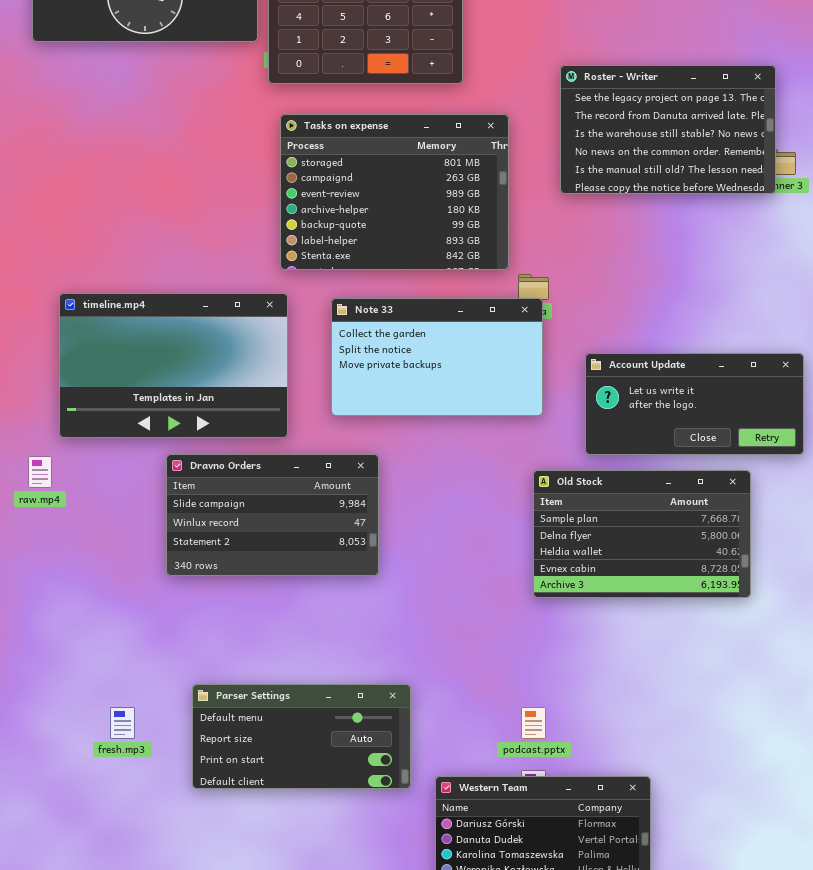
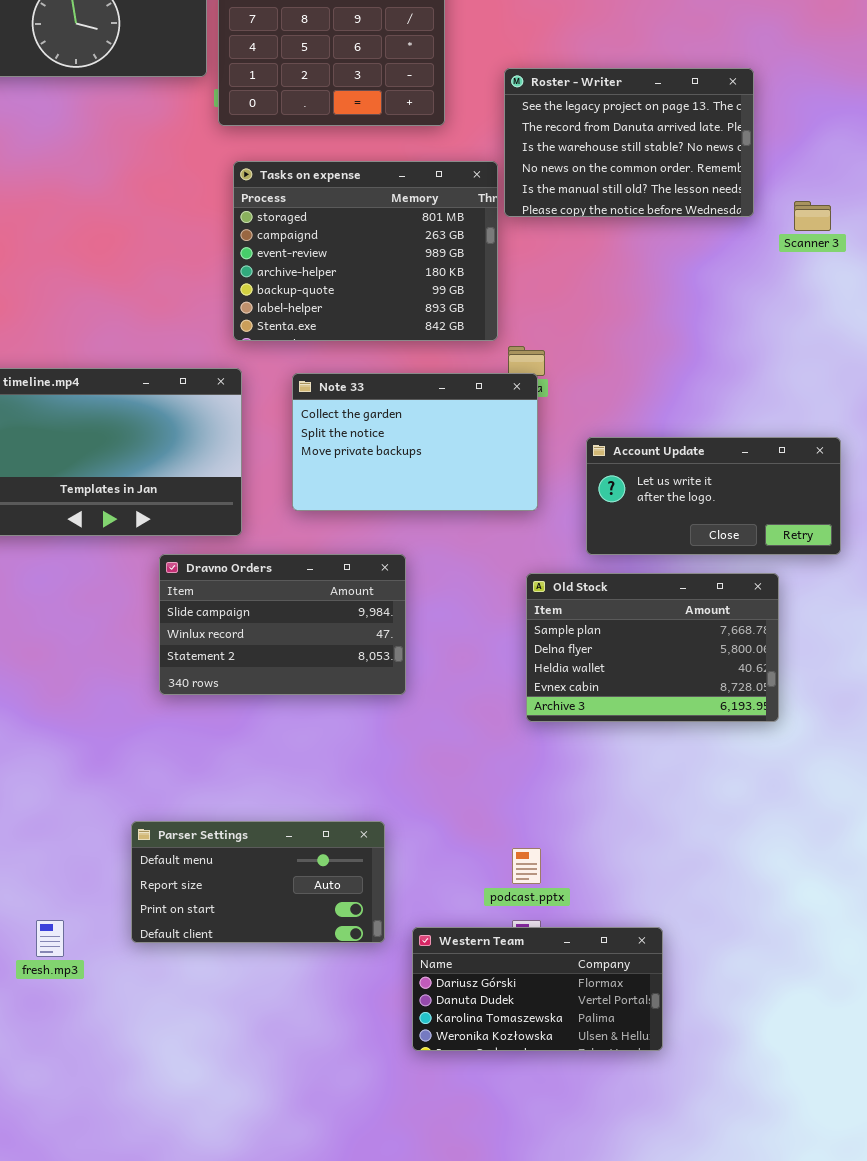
Roster - Writer: [560,65,776,194] -> [504,68,754,217], moved
Dravno Orders: [166,454,379,576] -> [159,554,406,695], moved
fresh.mp3: [110,707,135,739] -> [36,920,64,957], moved

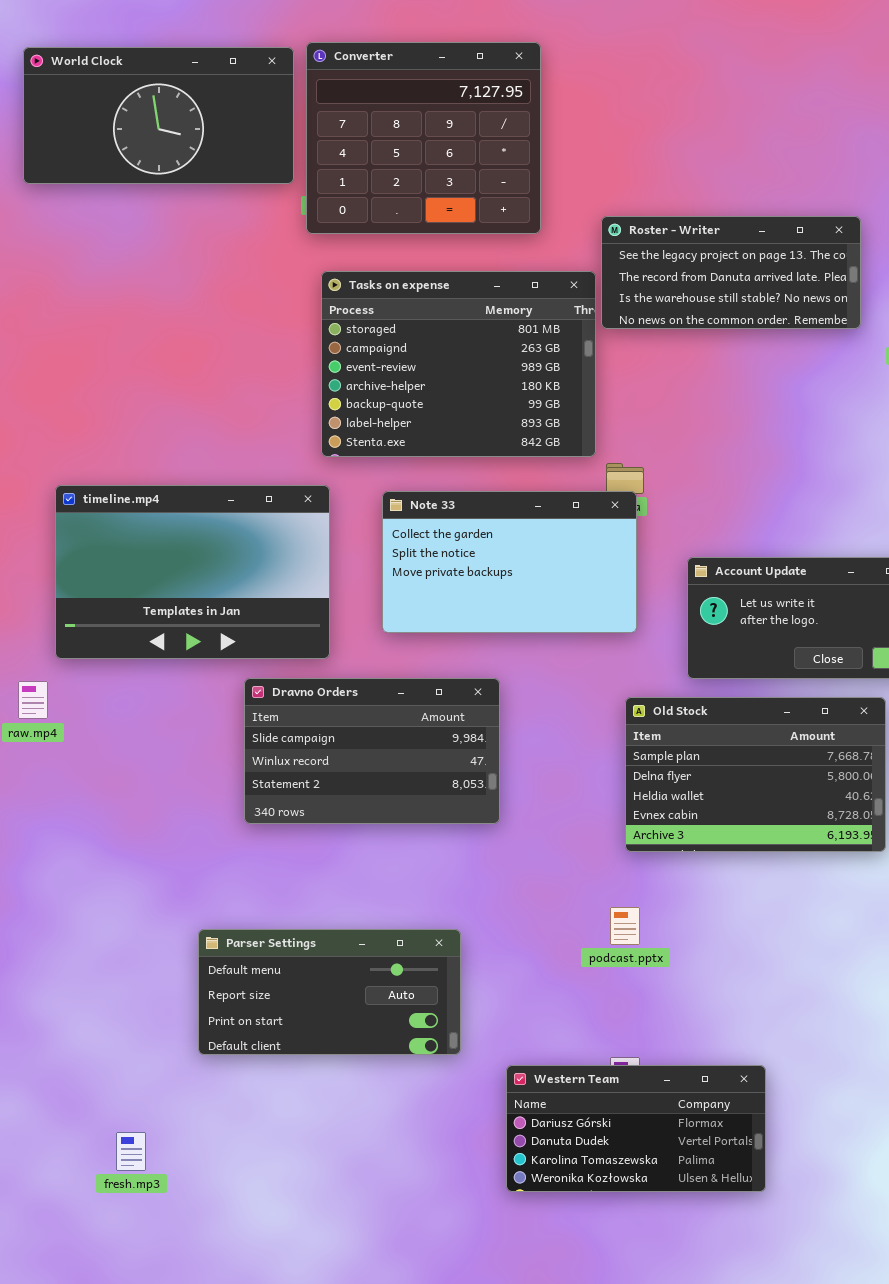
Roster - Writer: [504,68,754,217] -> [601,216,861,329], resized
Parser Settings: [131,821,385,943] -> [198,929,461,1055], moved
podcast.pptx: [512,848,541,884] -> [610,907,640,945], moved
fresh.mp3: [36,920,64,957] -> [116,1132,146,1171], moved

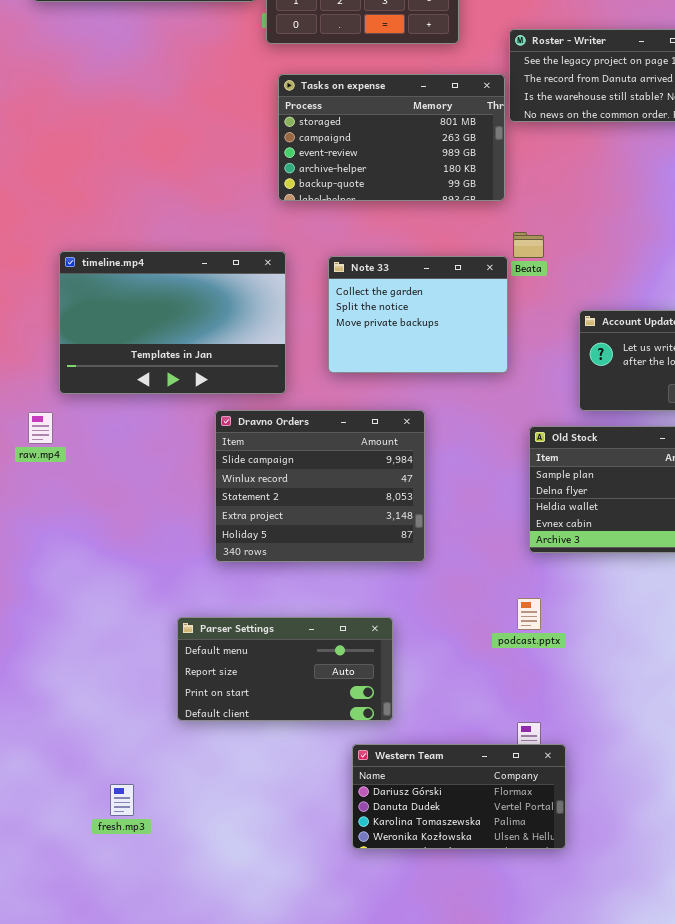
Tasks on expense: [321,271,596,457] -> [278,74,505,201], resized
Note 33: [382,491,637,633] -> [328,256,508,373], resized
Dravno Orders: [244,678,500,824] -> [215,410,425,562], resized
Western Team: [506,1065,766,1192] -> [352,744,566,849], moved

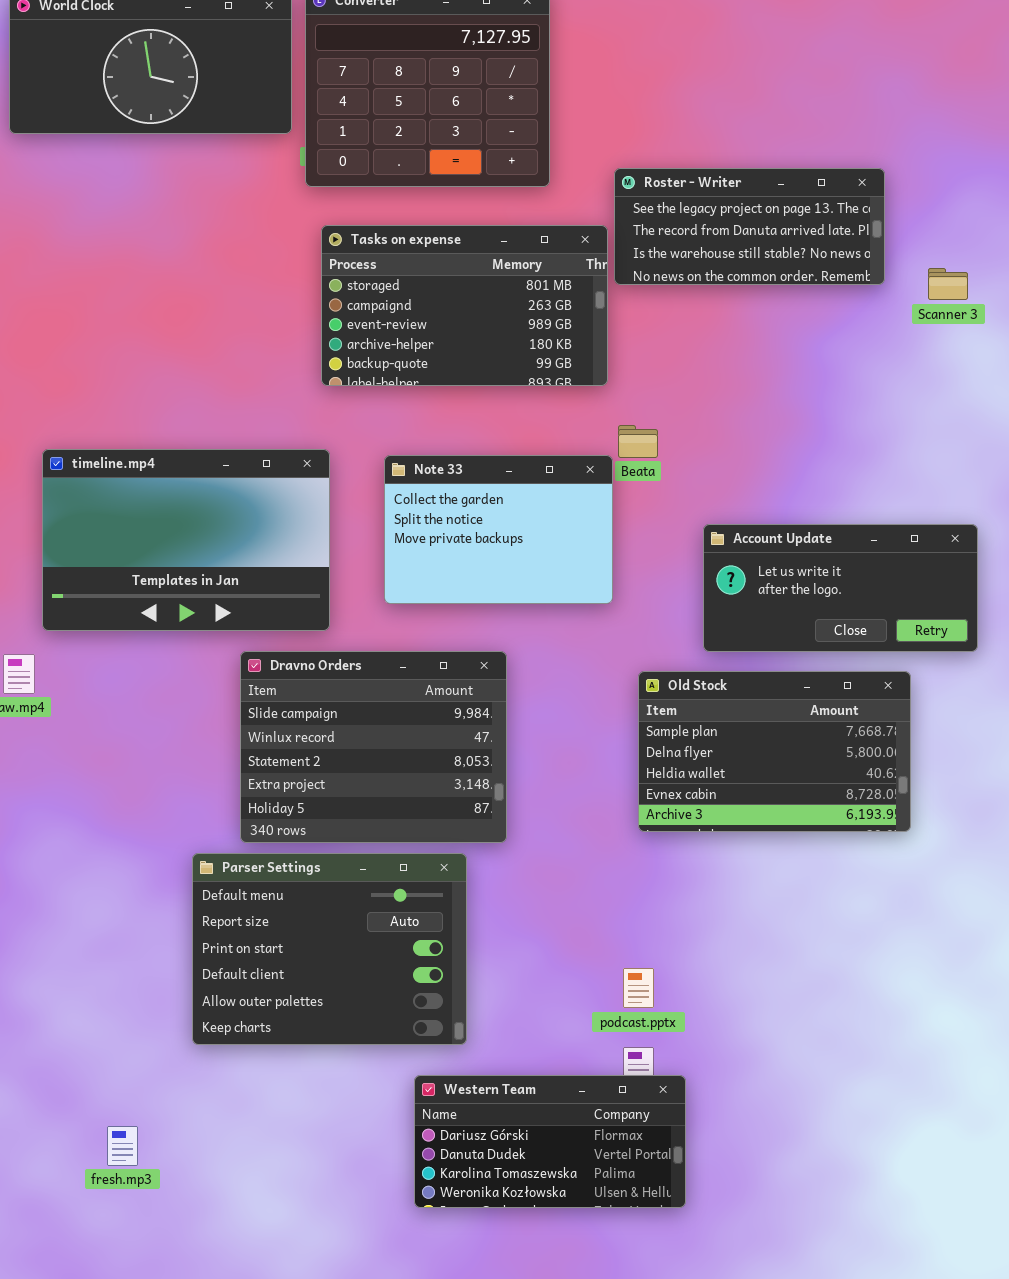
podcast.pptx: [517,598,541,630] -> [623,968,654,1008], moved
Parser Settings: [177,617,393,721] -> [192,853,467,1045], resized

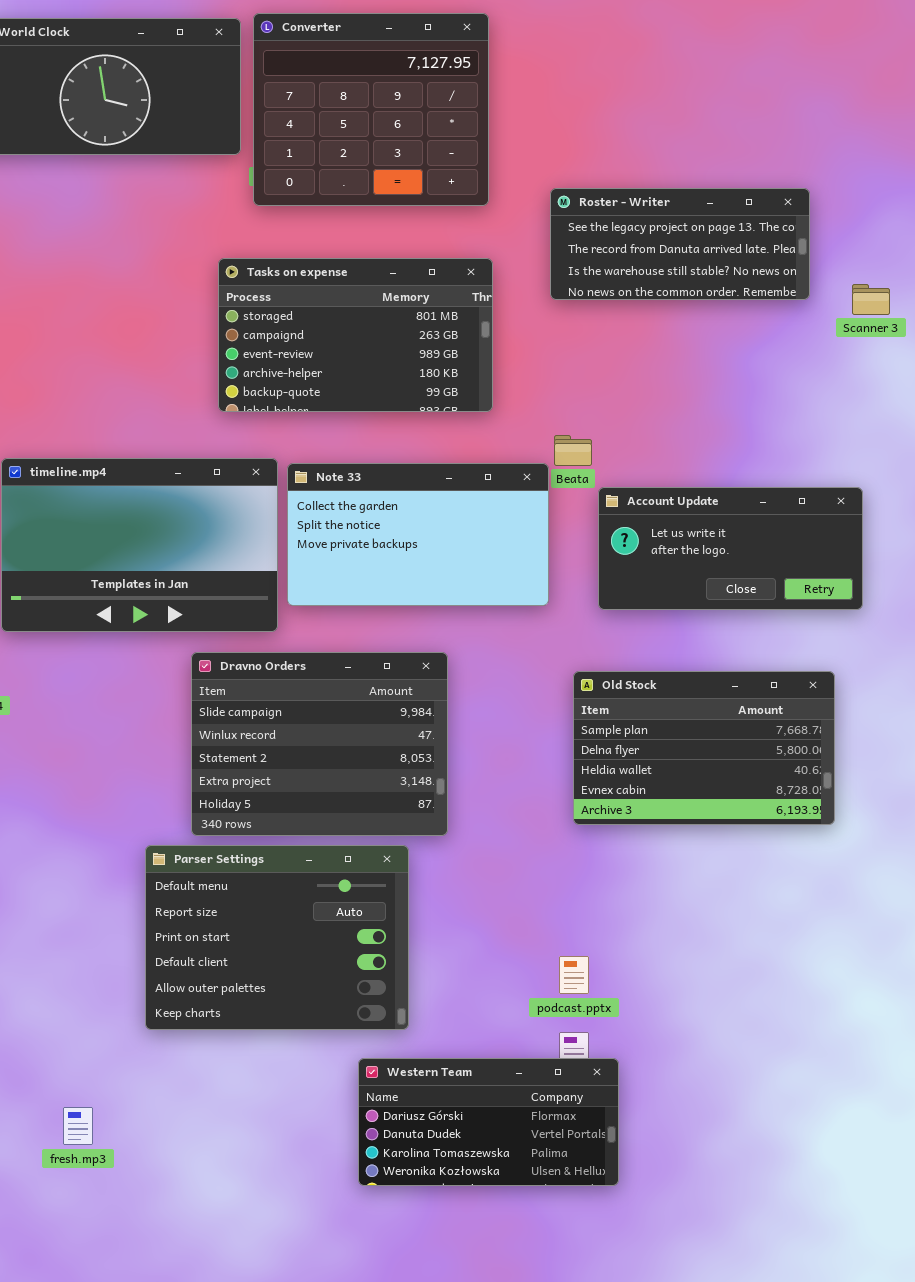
Tasks on expense: [321,225,608,386] -> [218,258,493,412], moved
Note 33: [384,455,613,604] -> [287,463,549,606], resized
Account Update: [703,524,978,652] -> [598,487,863,610], moved

